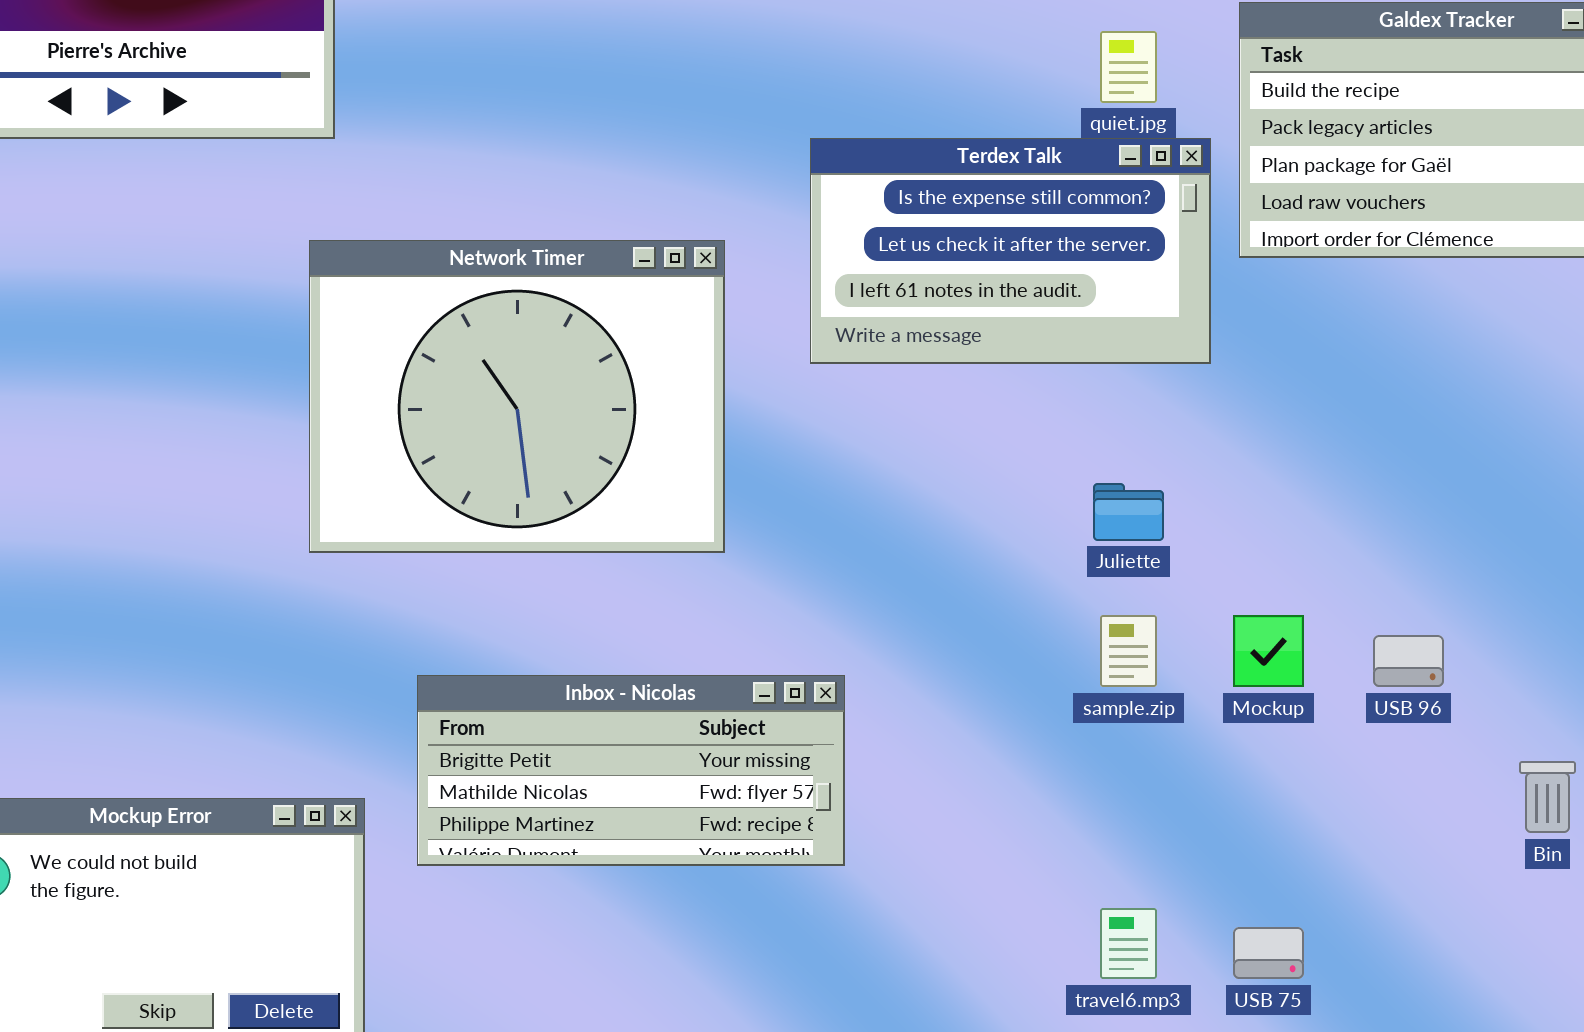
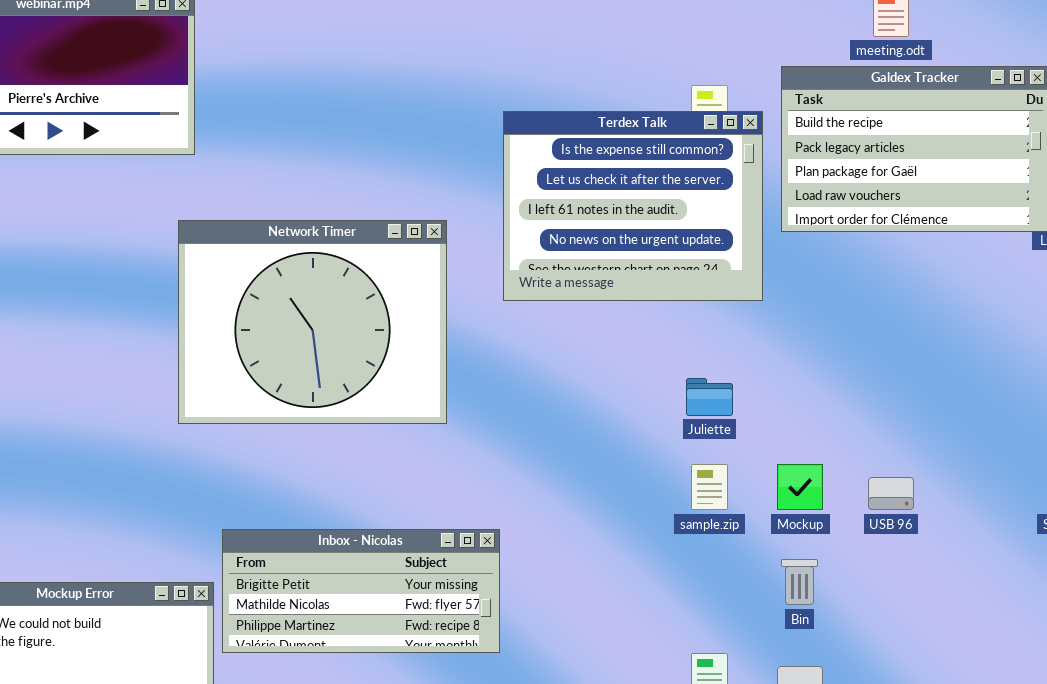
Terdex Talk: [810,138,1211,364] -> [503,111,763,301], resized
Inbox - Nicolas: [417,675,845,866] -> [222,529,500,653], moved
Bin: [1519,761,1576,833] -> [781,559,818,605], moved

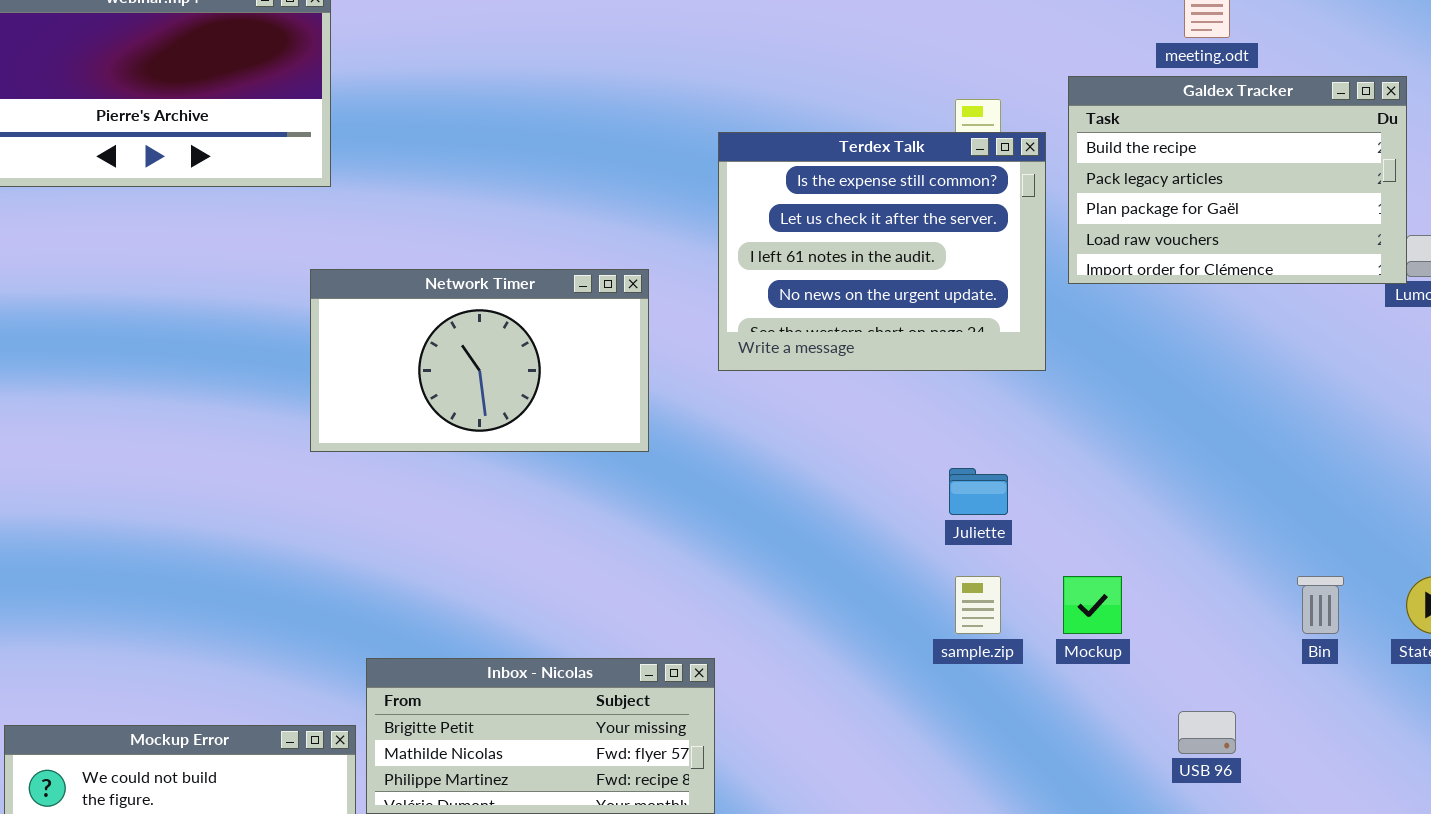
Network Timer: [178,220,447,424] -> [310,269,649,452], resized
USB 96: [868,477,914,510] -> [1178,711,1236,754], moved
Bin: [781,559,818,605] -> [1297,576,1344,634], moved

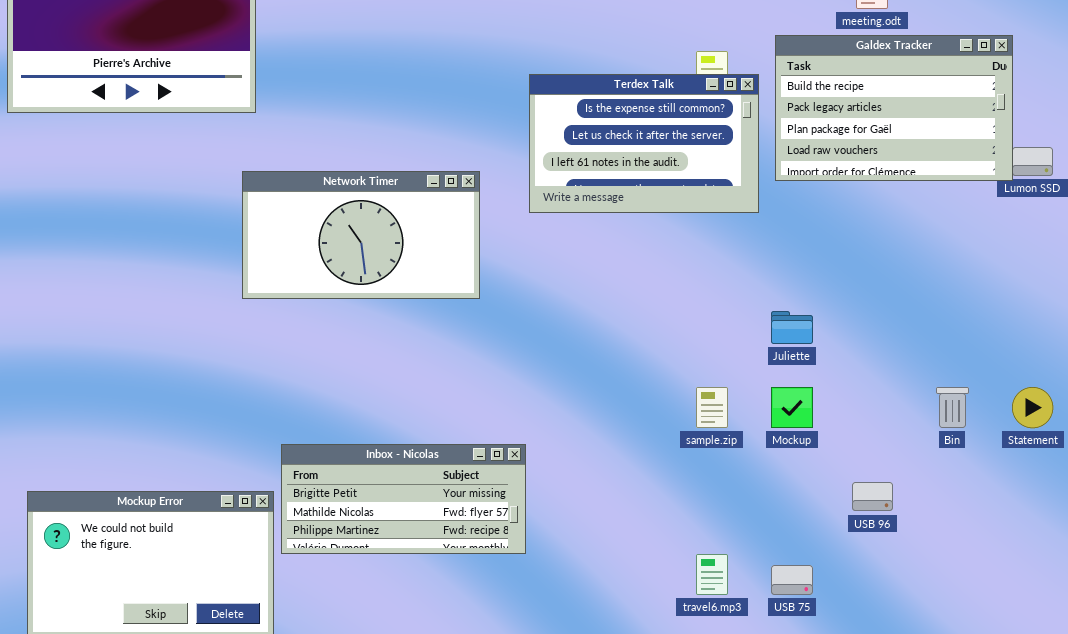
Terdex Talk: [718,132,1046,371] -> [529,74,759,213], resized
Juliette: [949,468,1008,515] -> [771,311,813,344], moved

